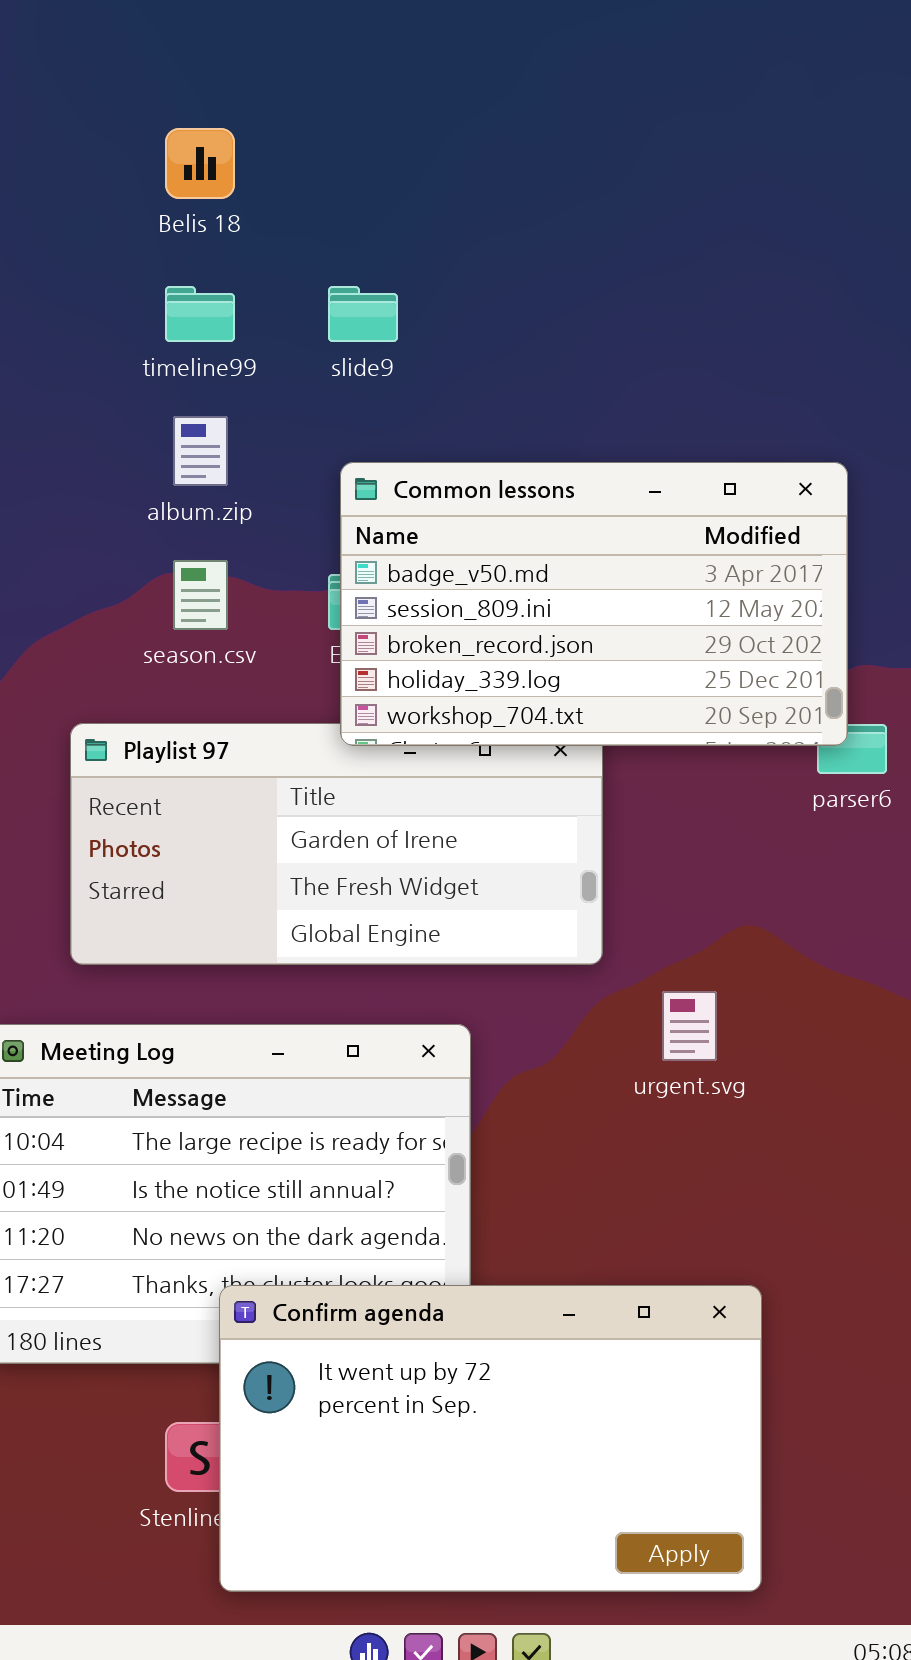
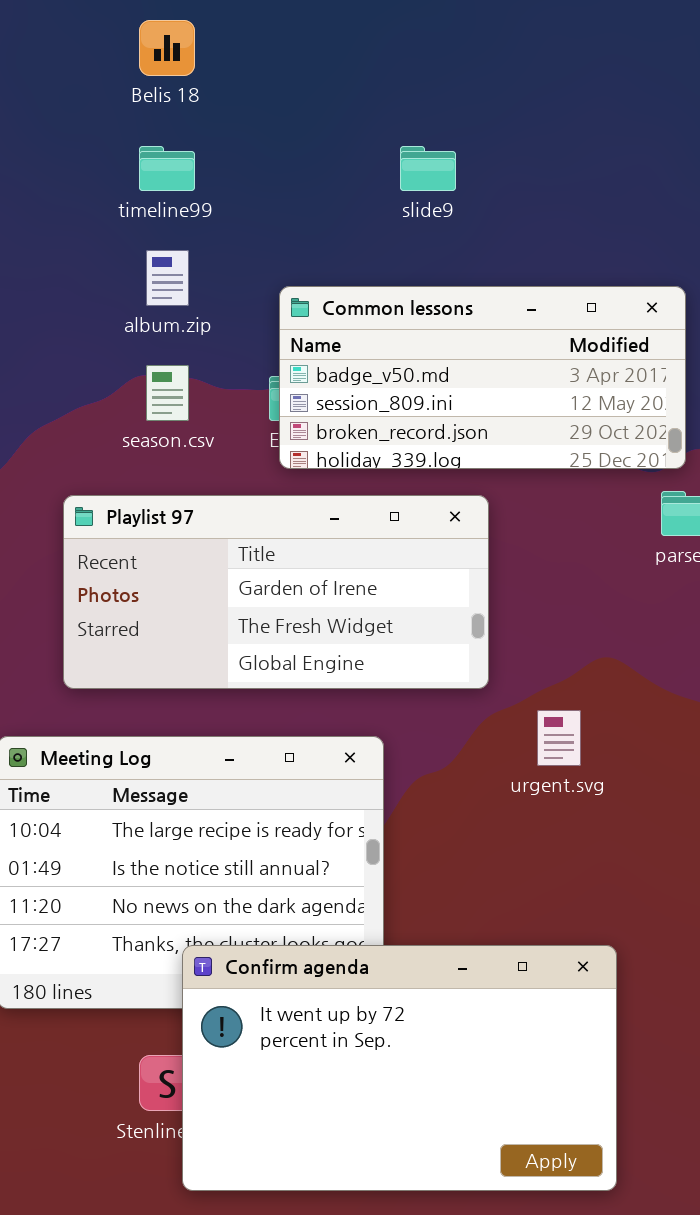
slide9: [328,286,398,342] -> [400,146,456,191], moved
Common lessons: [340,462,848,746] -> [279,286,686,469], resized

